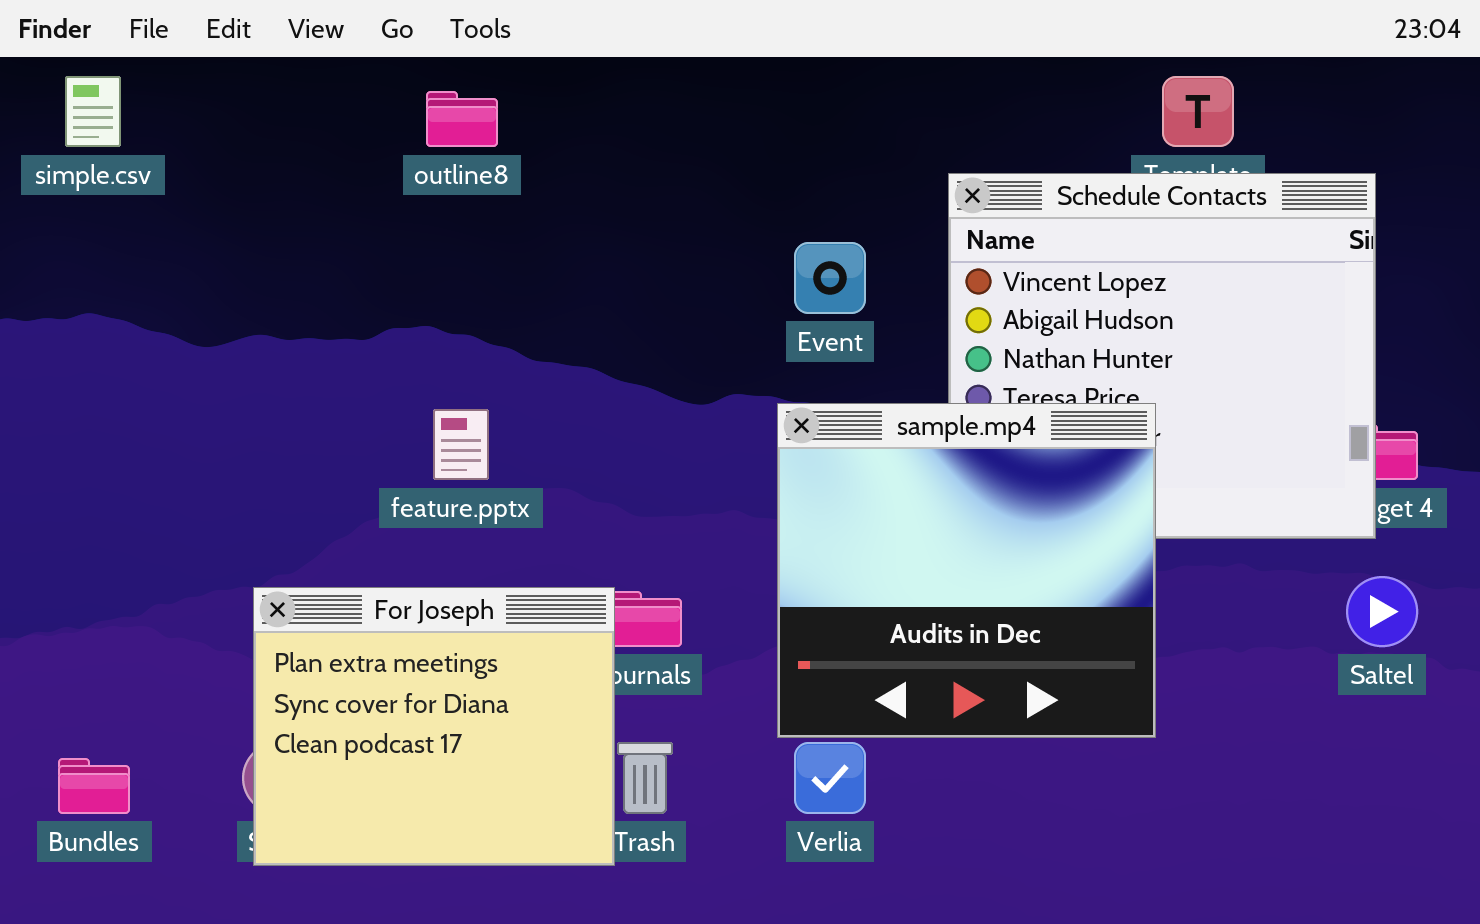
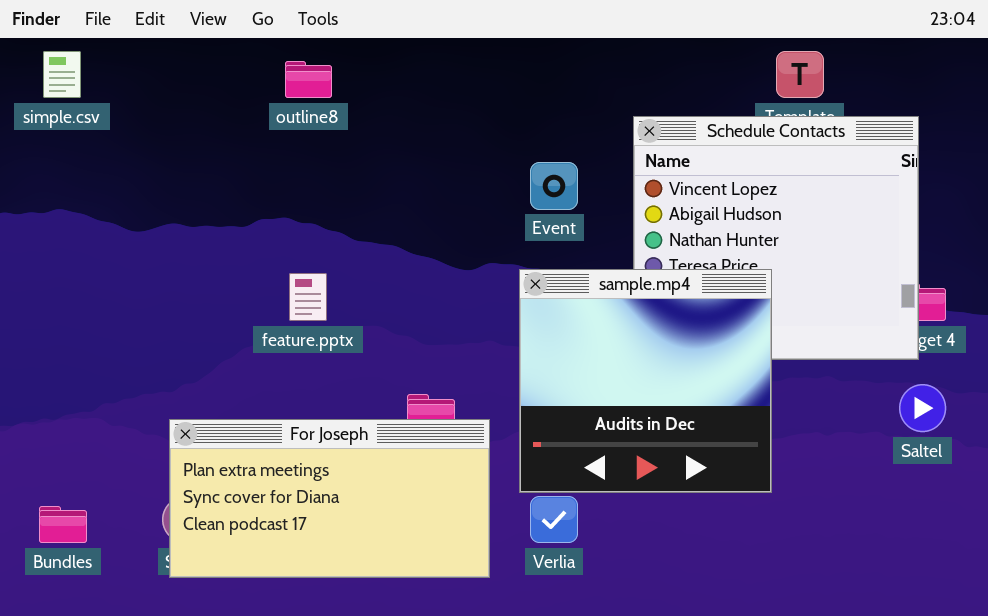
For Joseph: [253,587,615,866] -> [169,419,490,578], resized

